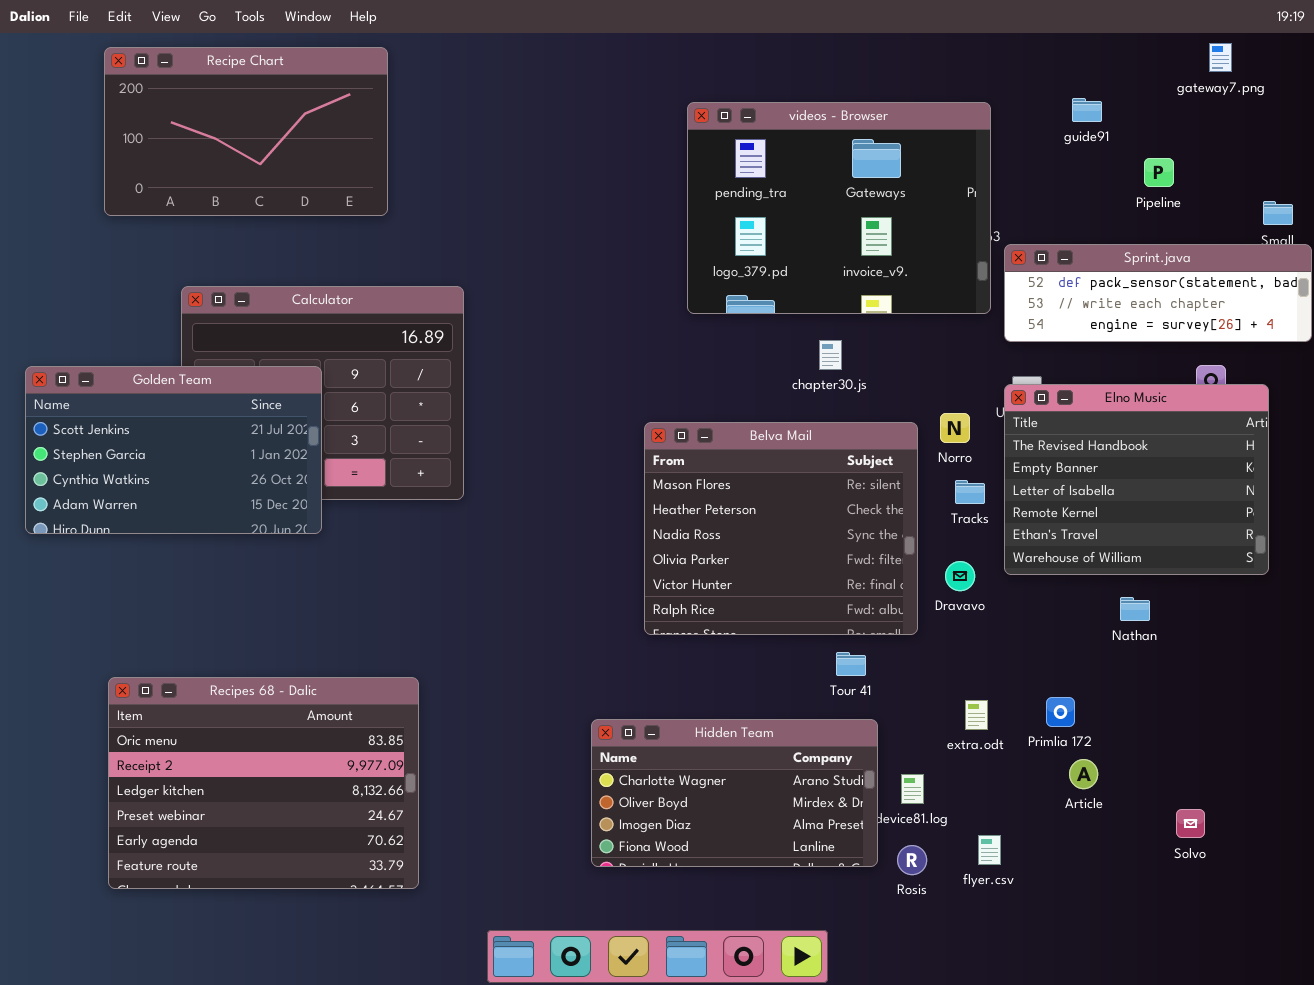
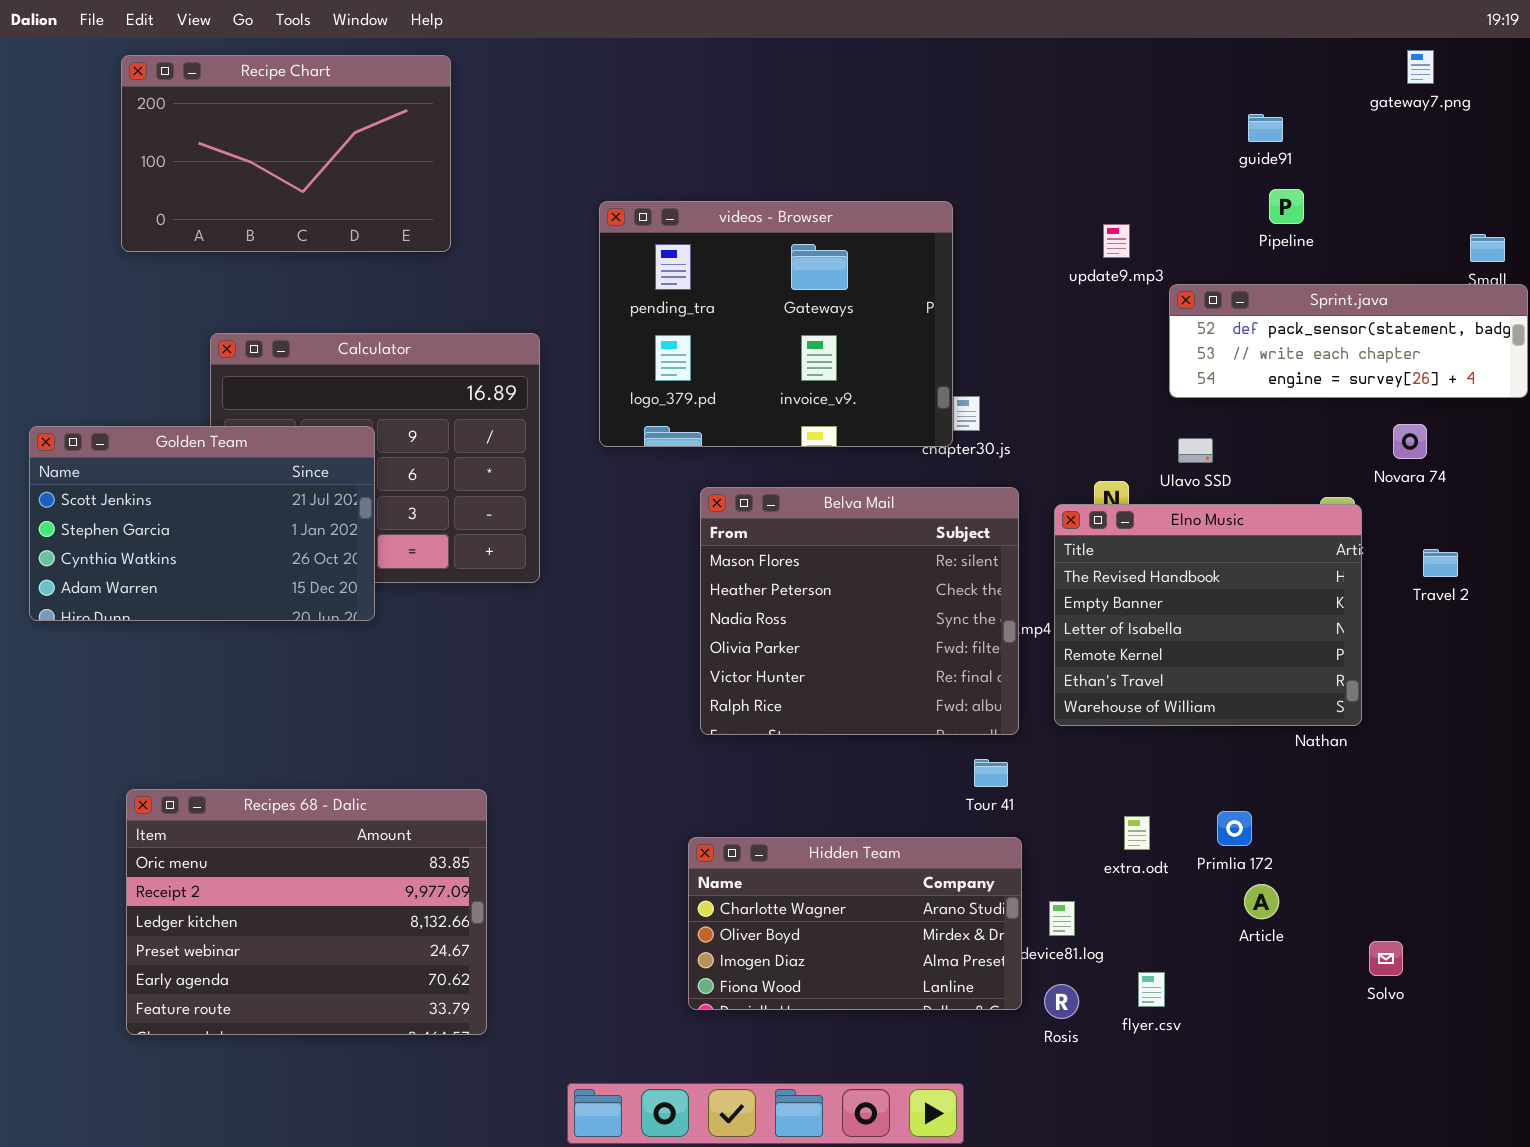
videos - Browser: [687,102,991,314] -> [599,201,953,447], moved
Pipeline: [1144,158,1174,187] -> [1269,189,1304,224], moved
Elno Music: [1004,384,1269,575] -> [1054,504,1362,726], moved
Belva Mail: [644,422,918,635] -> [700,487,1019,735], moved

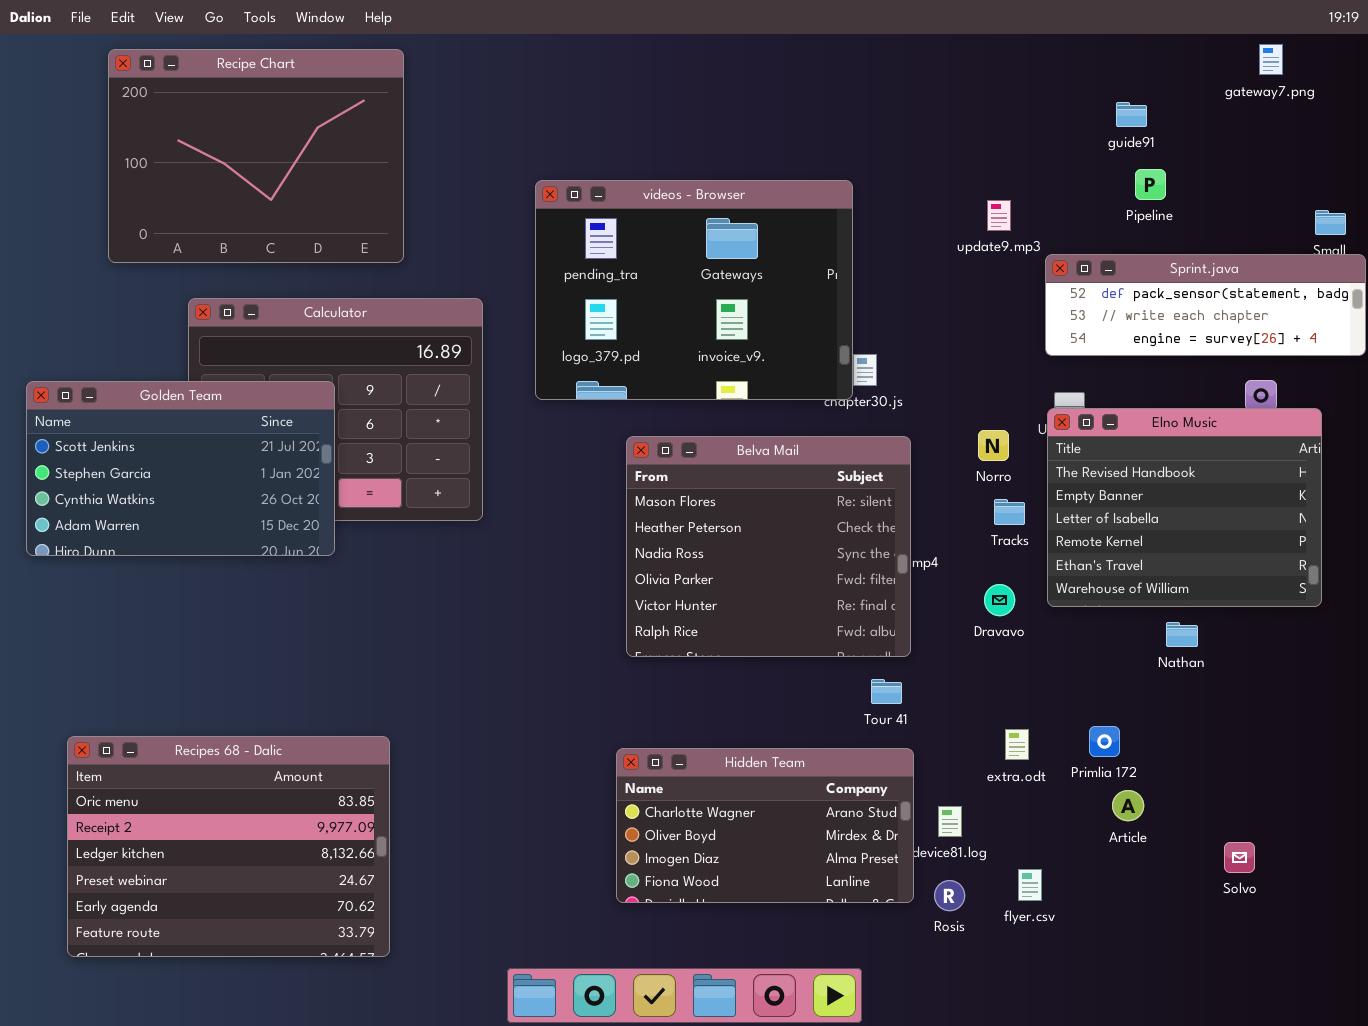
Recipe Chart: [121,55,451,252] -> [108,49,404,263], resized
Elno Music: [1054,504,1362,726] -> [1047,408,1322,607], moved
Recipes 68 - Dalic: [126,789,487,1035] -> [67,736,390,957], moved

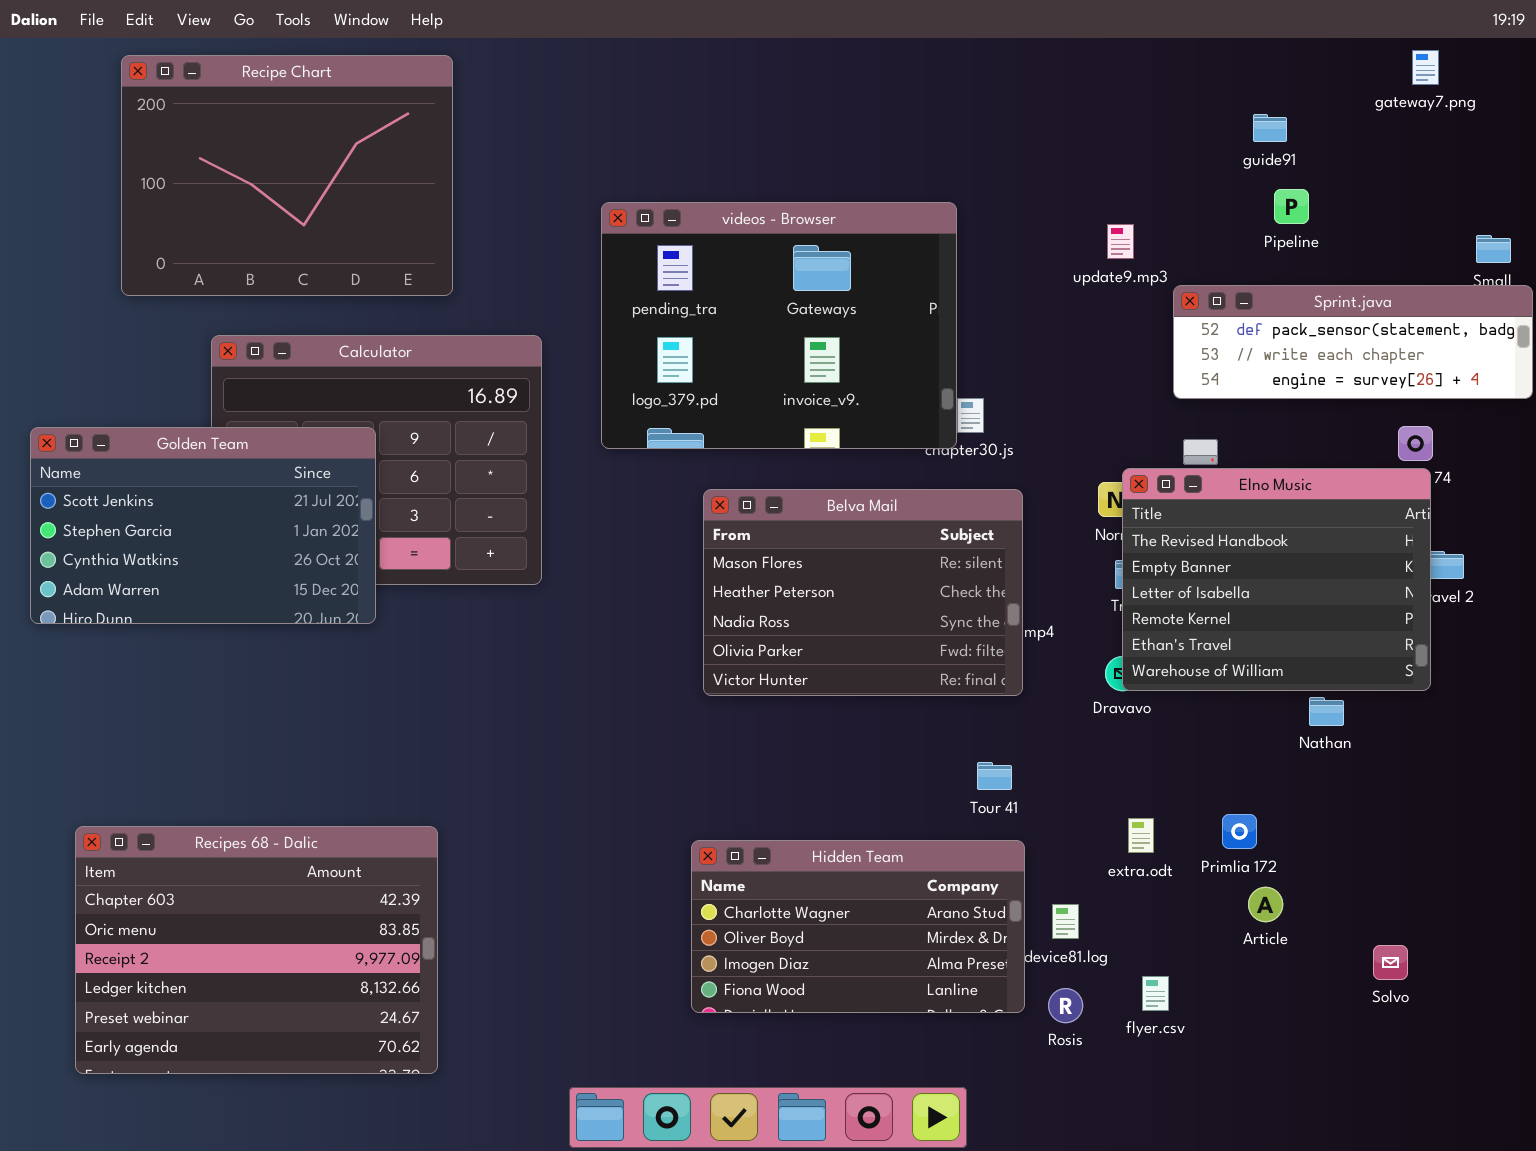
Elno Music: [1047,408,1322,607] -> [1122,468,1431,691], moved
Belva Mail: [626,436,911,657] -> [703,489,1023,696], resized
Recipes 68 - Dalic: [67,736,390,957] -> [75,826,438,1074], scrolled up 1 row

